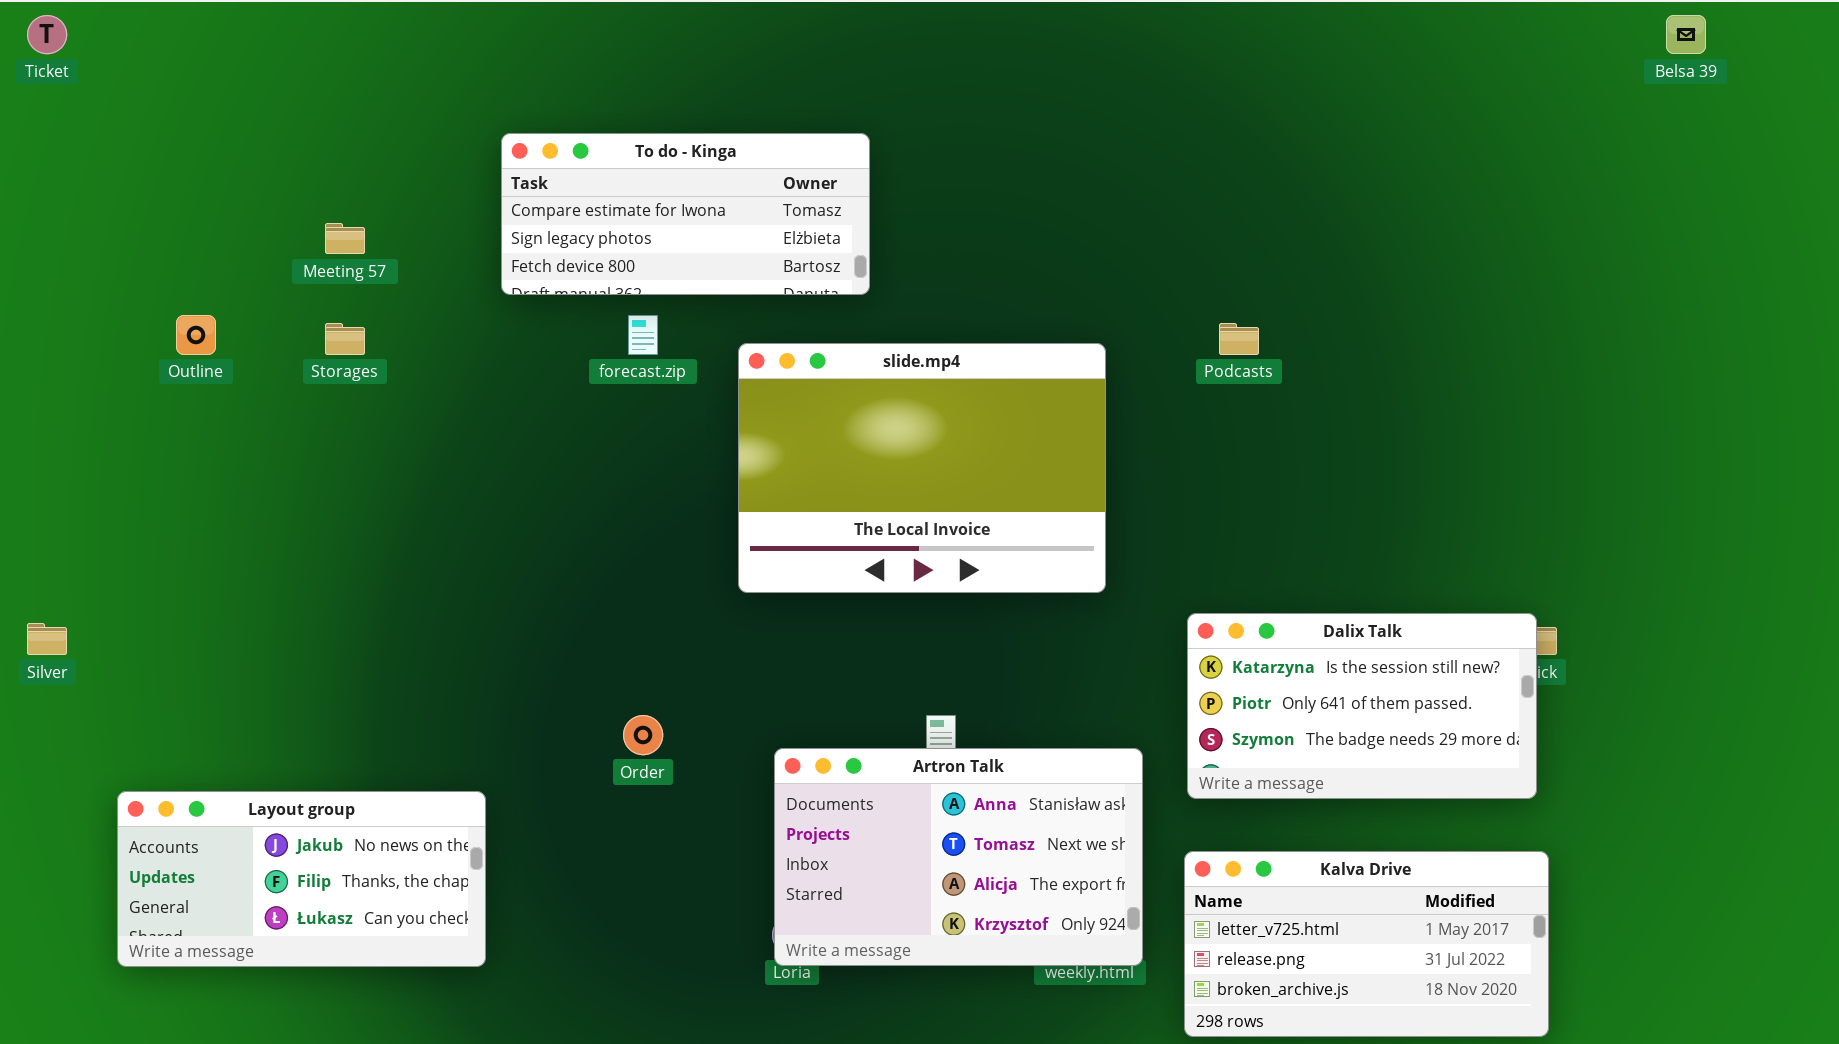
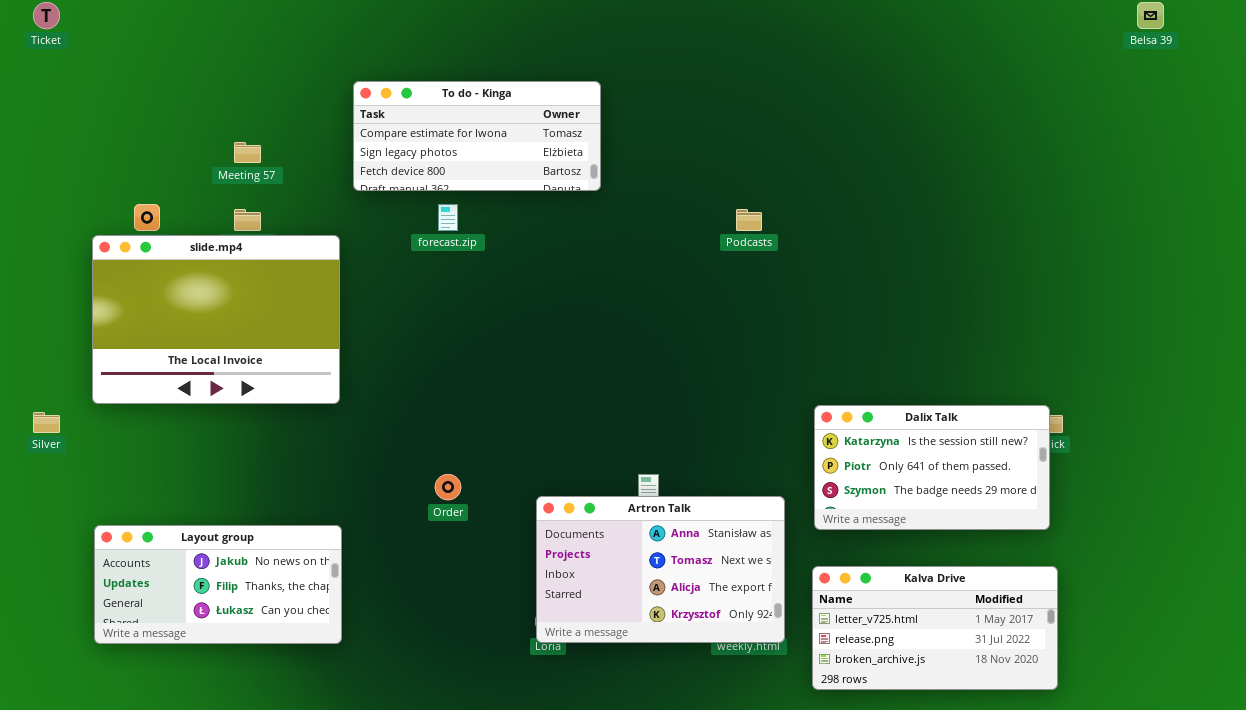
Podcasts: [1219,323,1259,355] -> [736,209,762,231], moved
slide.mp4: [738,343,1106,593] -> [92,235,340,404], moved

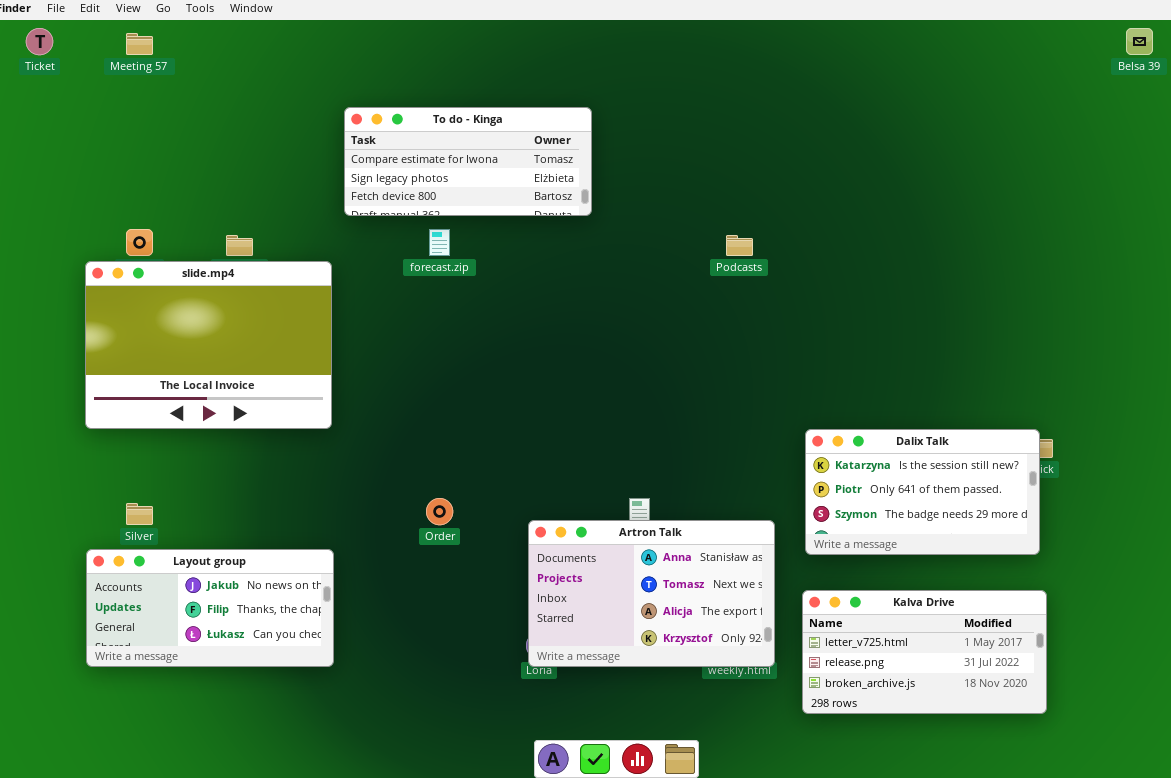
Meeting 57: [234,142,261,163] -> [126,33,153,55], moved
Silver: [33,412,60,433] -> [126,503,153,525], moved

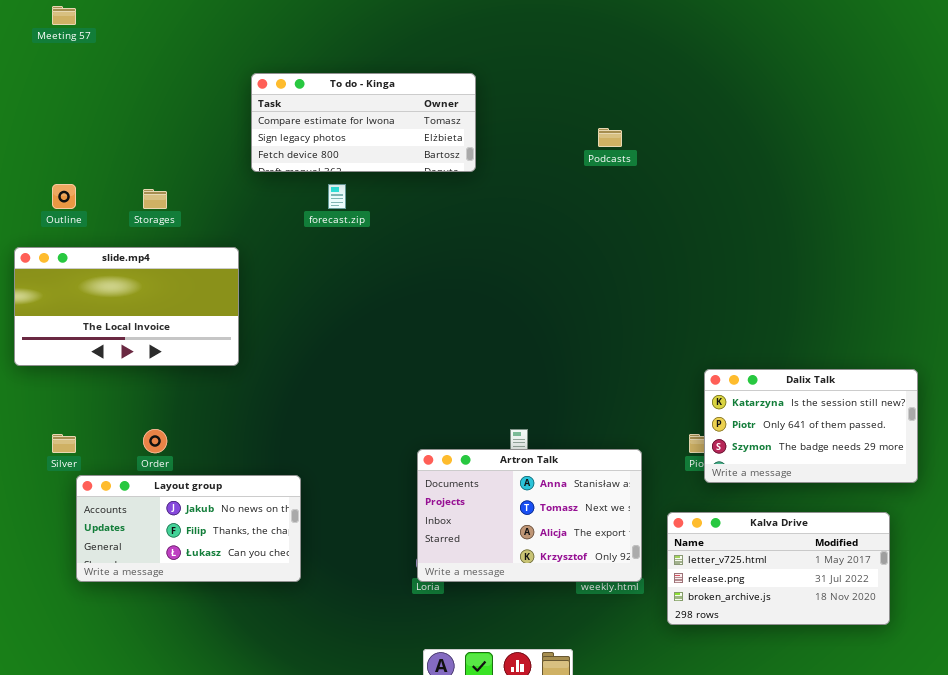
Podcasts: [726,235,753,256] -> [598,128,622,147], moved
slide.mp4: [85,261,332,429] -> [14,247,239,366], resized
Dalix Talk: [805,429,1040,555] -> [704,369,918,483], moved
Order: [426,498,453,525] -> [143,429,167,453], moved
Layout group: [86,549,334,667] -> [76,475,301,582], moved

